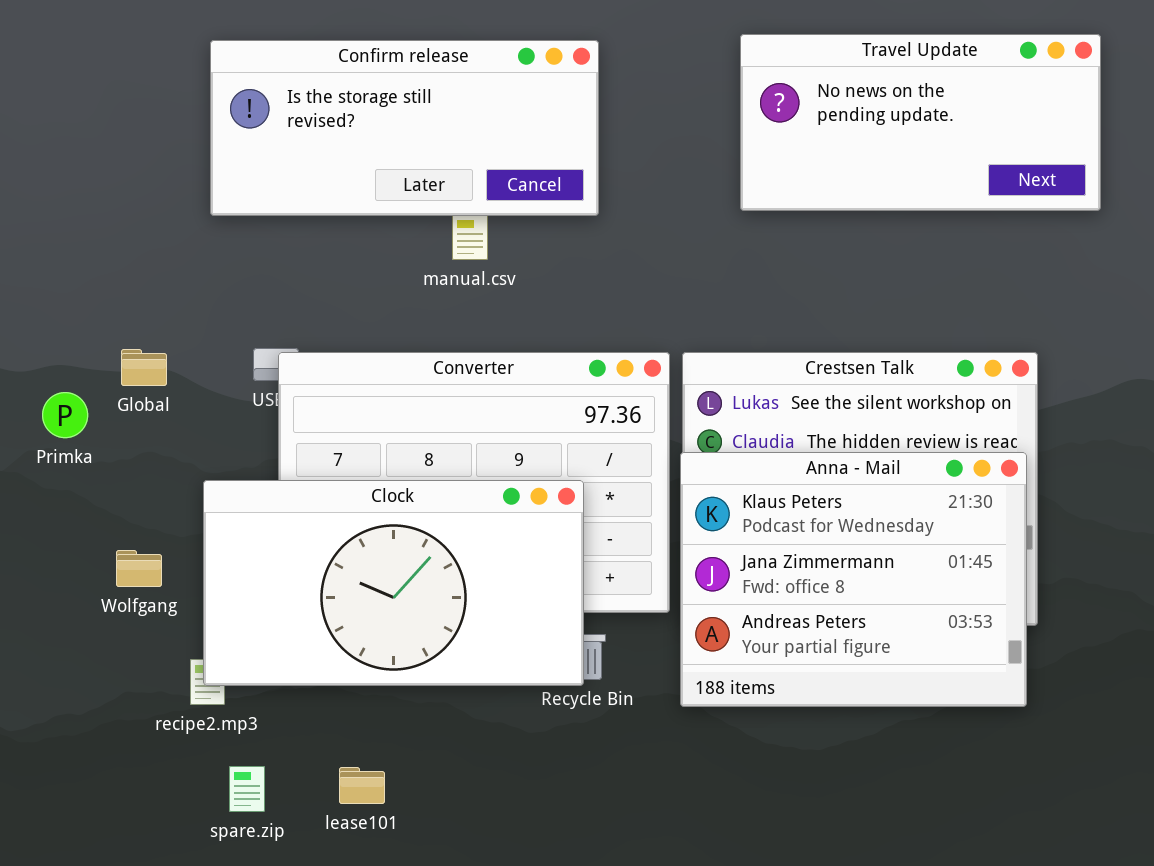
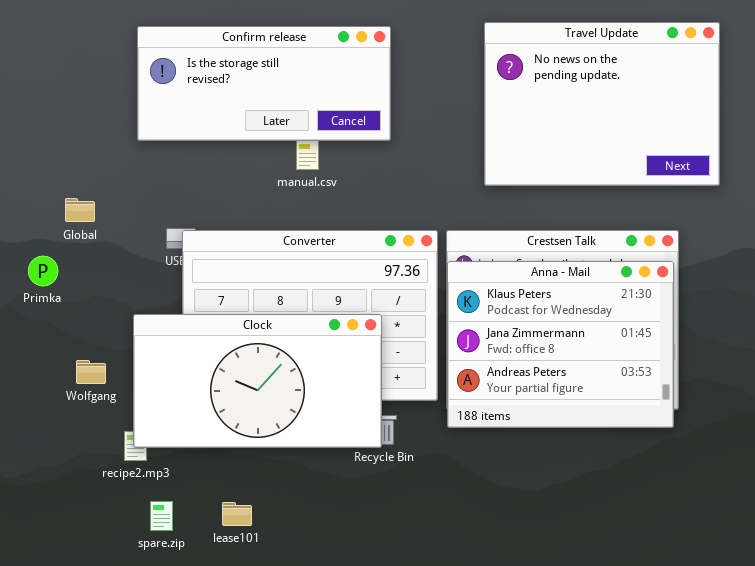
Travel Update: [740,34,1101,211] -> [484,22,720,186], resized
Global: [121,349,167,386] -> [65,198,95,222], moved
Anna - Mail: [680,452,1027,707] -> [447,261,674,428], moved

